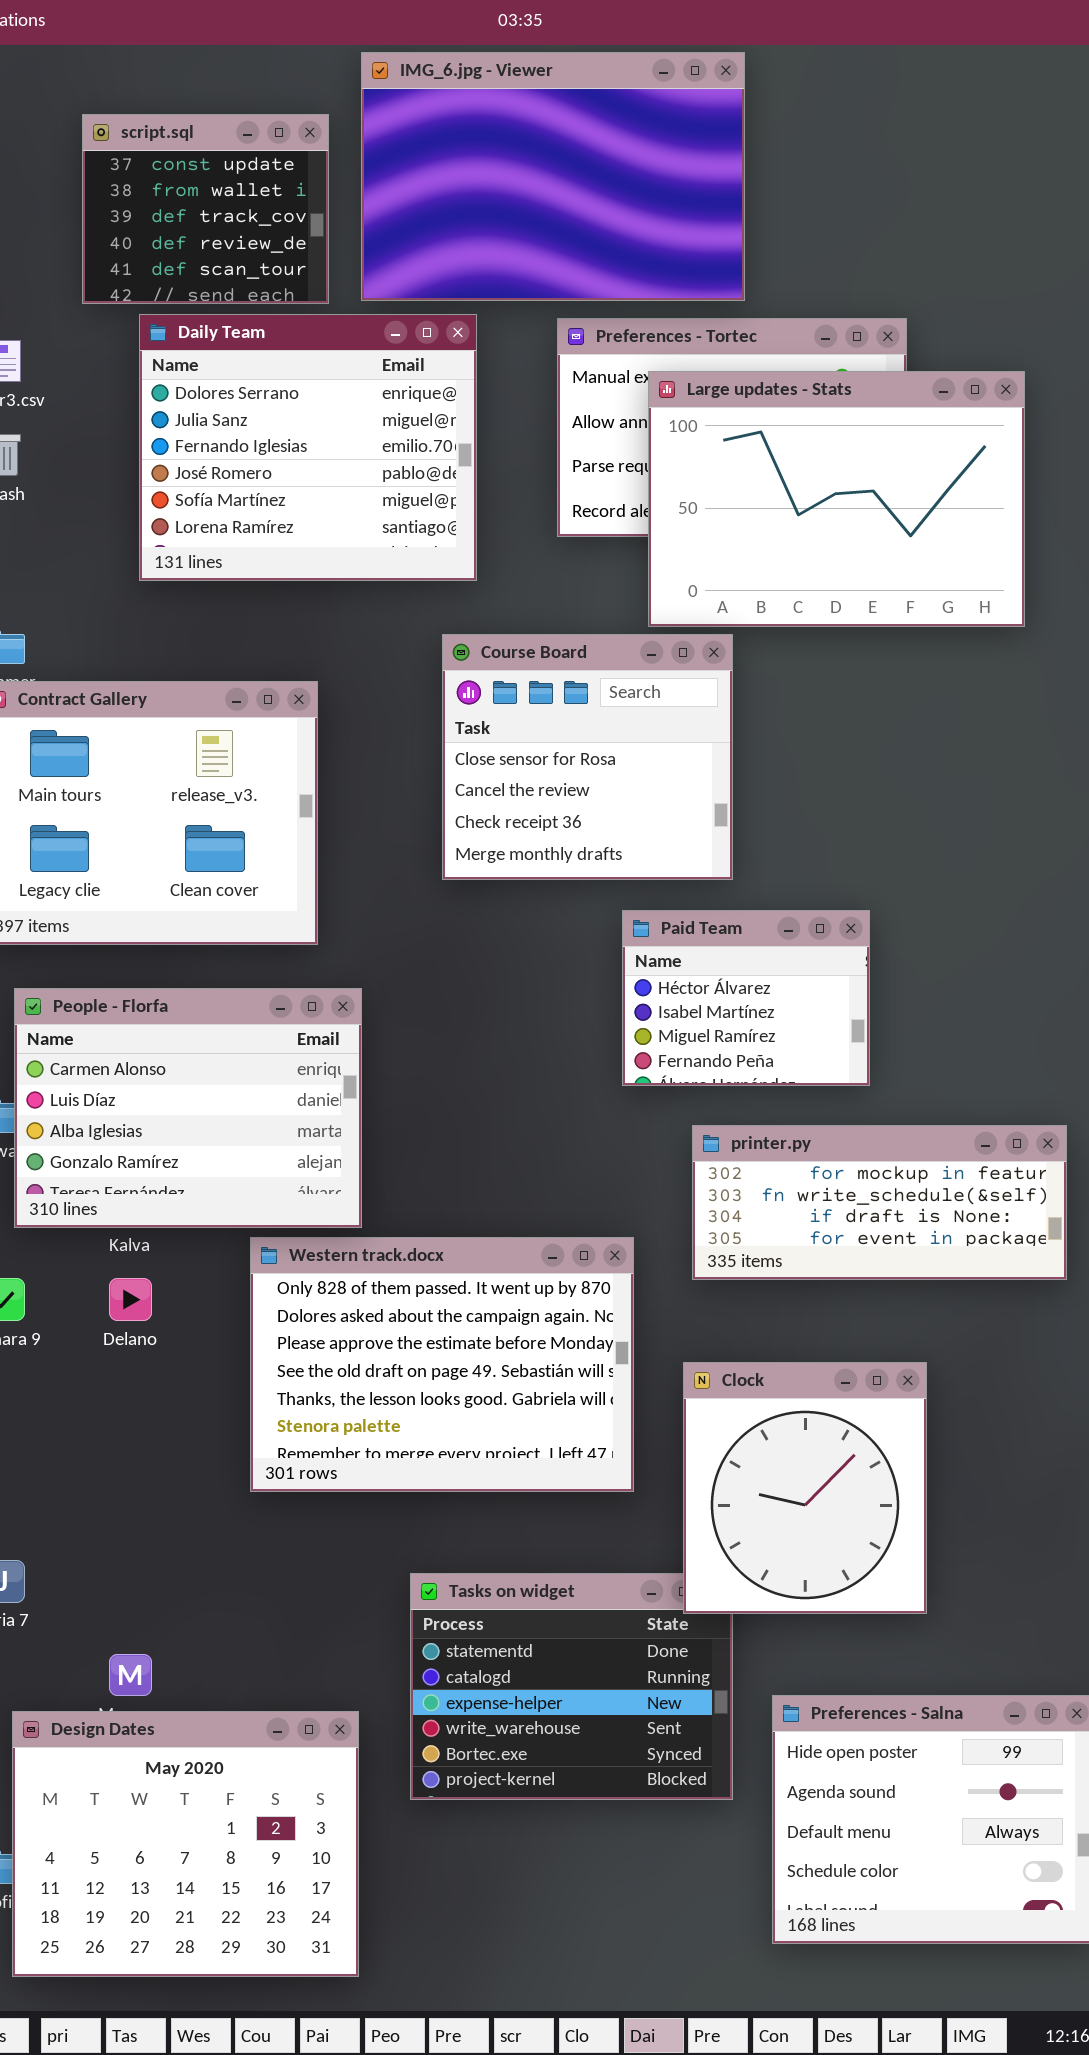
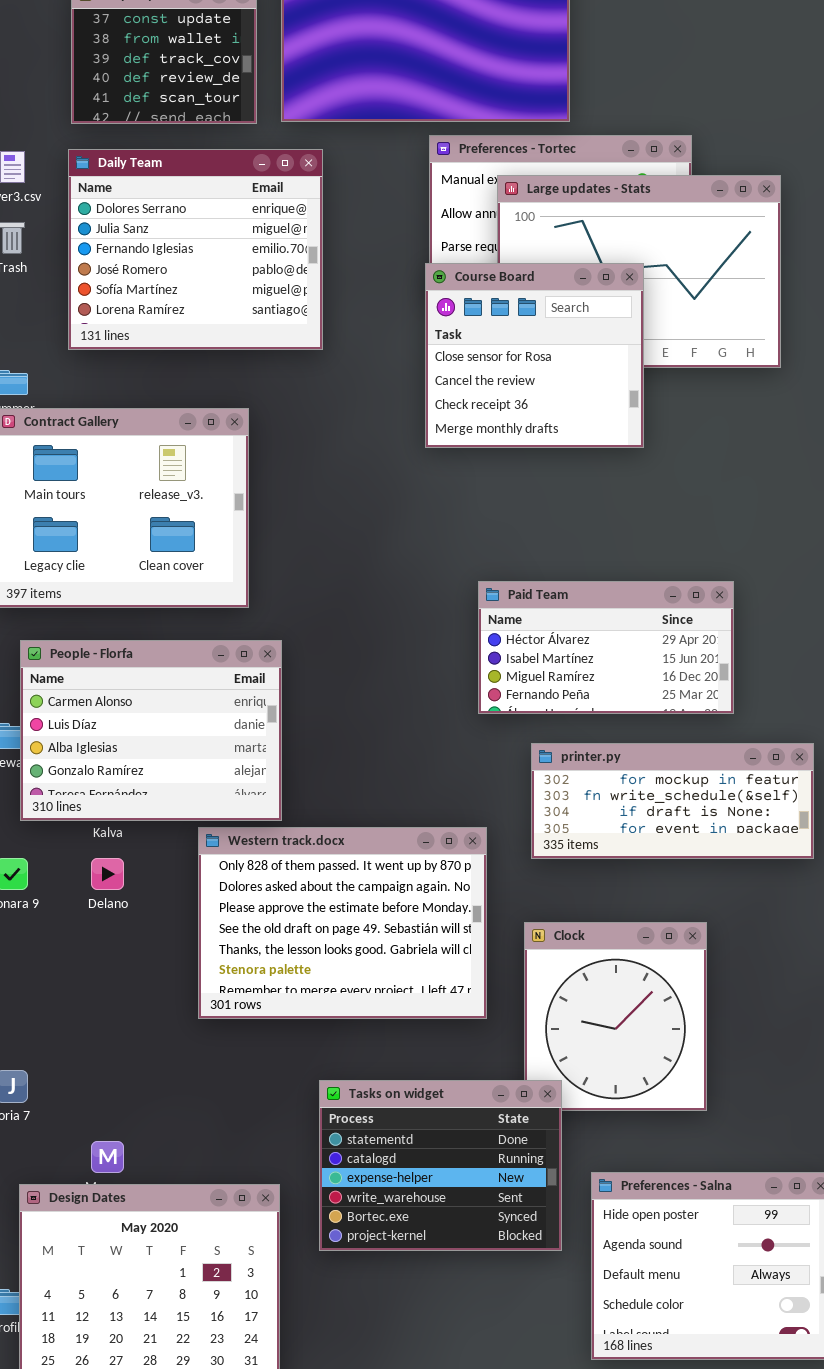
Daily Team: [139,314,477,581] -> [68,149,323,350], moved
Course Board: [442,634,733,880] -> [425,263,644,448], moved
Paid Team: [622,910,870,1086] -> [478,581,734,714], resized
Tasks on widget: [410,1573,733,1800] -> [319,1080,562,1251], raised

